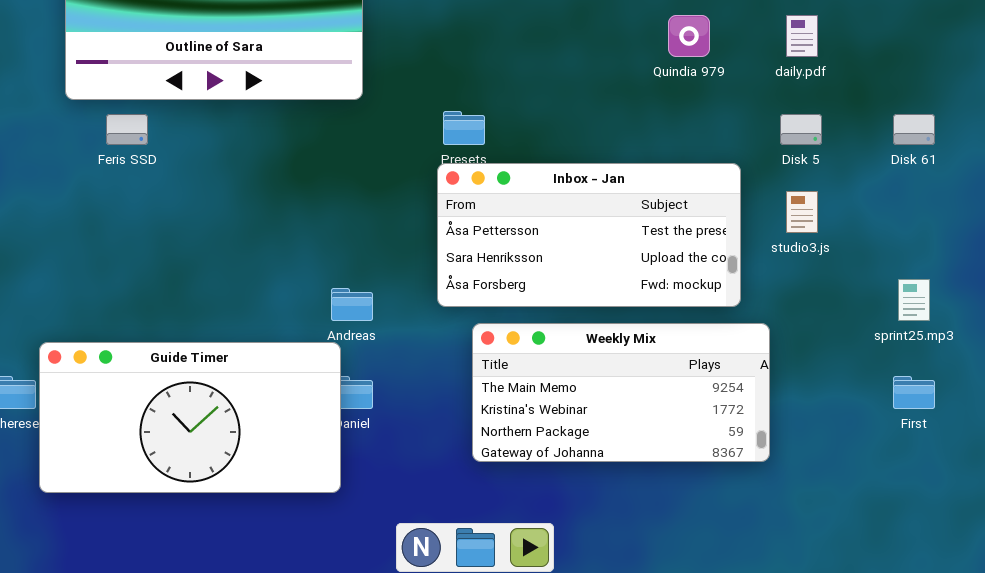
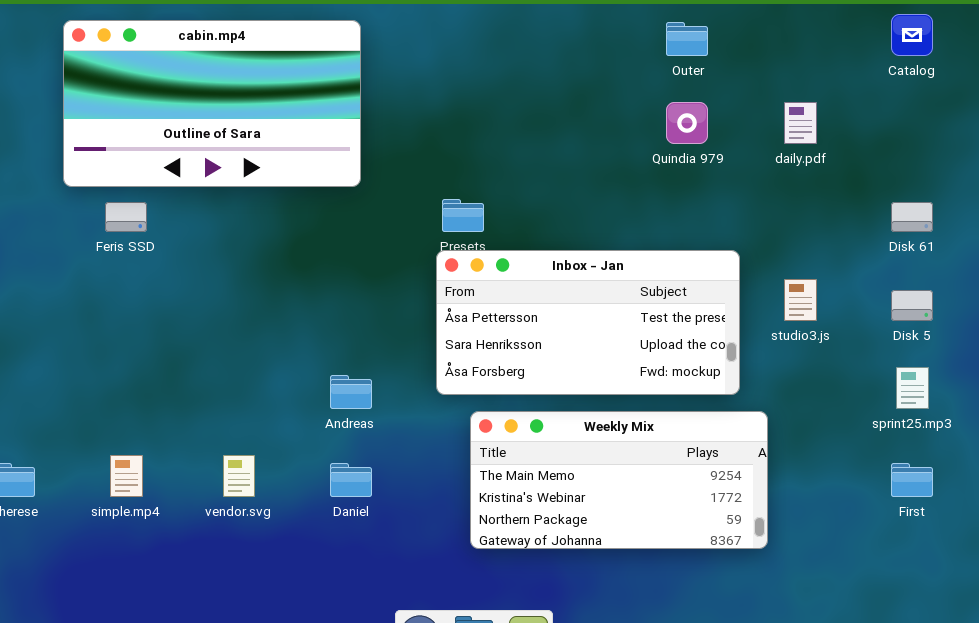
Disk 5: [780,114,822,145] -> [891,290,933,321], moved
Guide Timer: [39,342,341,493] -> none, closed

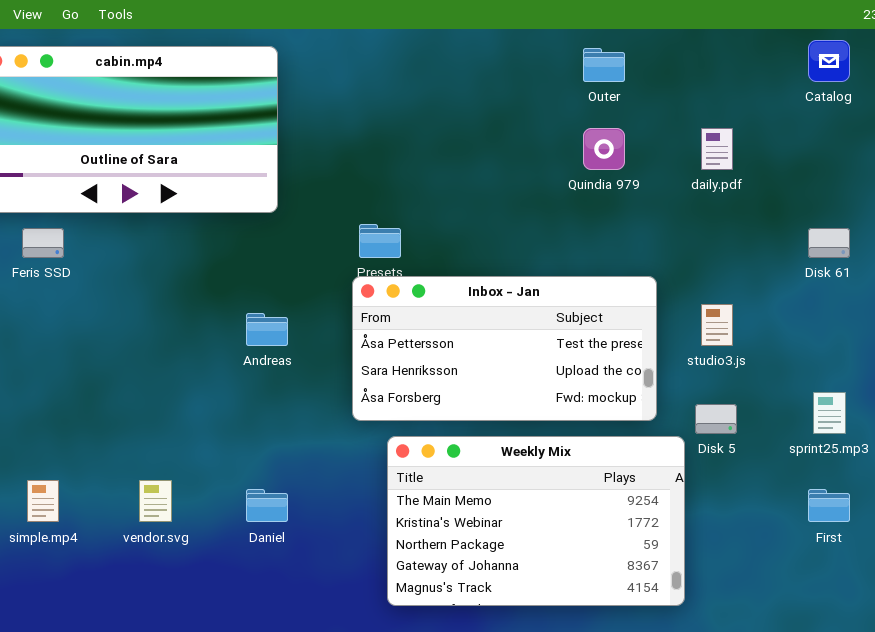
Disk 5: [891,290,933,321] -> [695,404,737,434], moved
Andreas: [330,375,372,409] -> [246,313,288,346], moved
Weekly Mix: [470,411,768,549] -> [387,436,685,606], resized

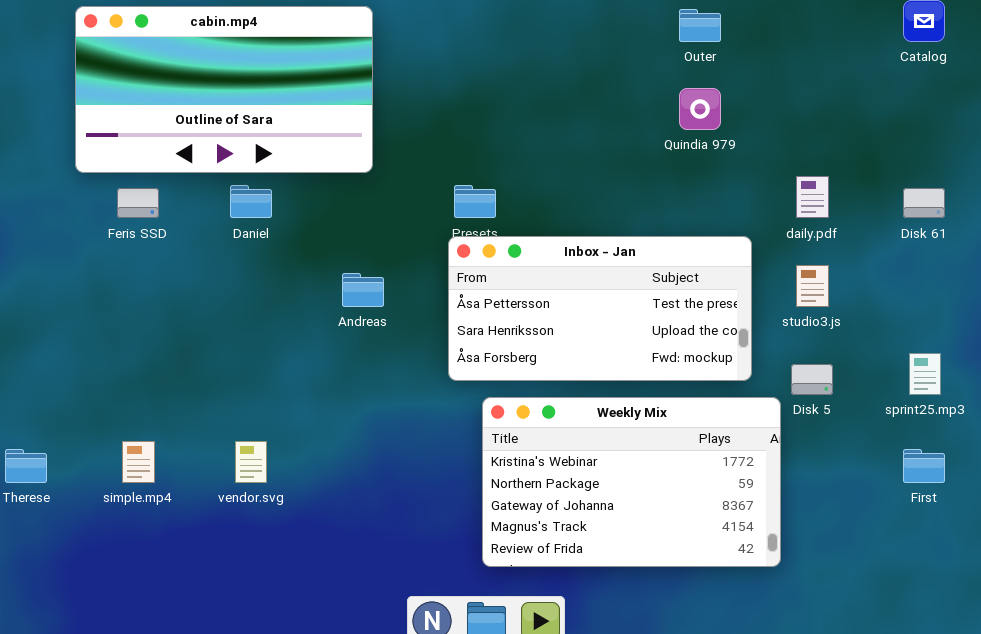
daily.pdf: [701,128,733,170] -> [796,176,829,218], moved
Weekly Mix: [387,436,685,606] -> [482,397,781,567], scrolled down 1 row
Daniel: [246,489,288,522] -> [230,185,272,218], moved

